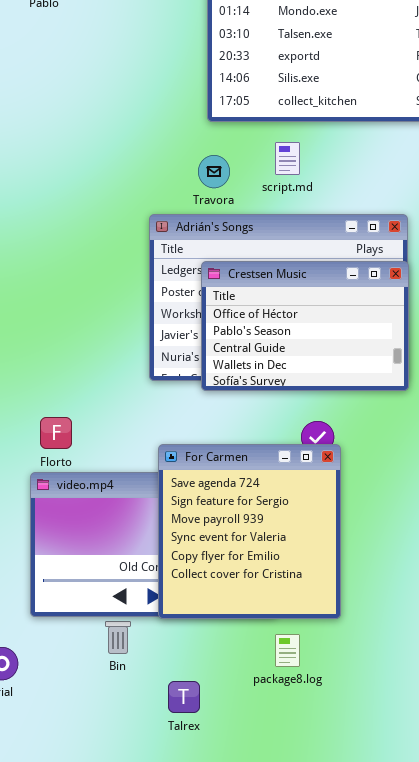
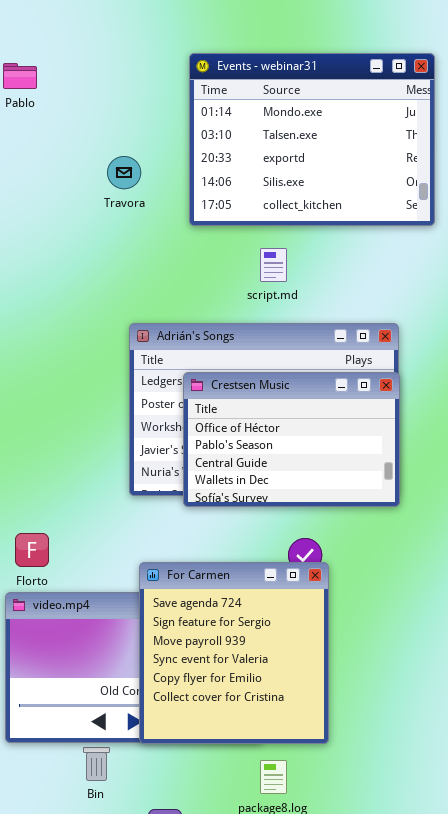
Travora: [198,155,230,188] -> [107,156,141,189], moved

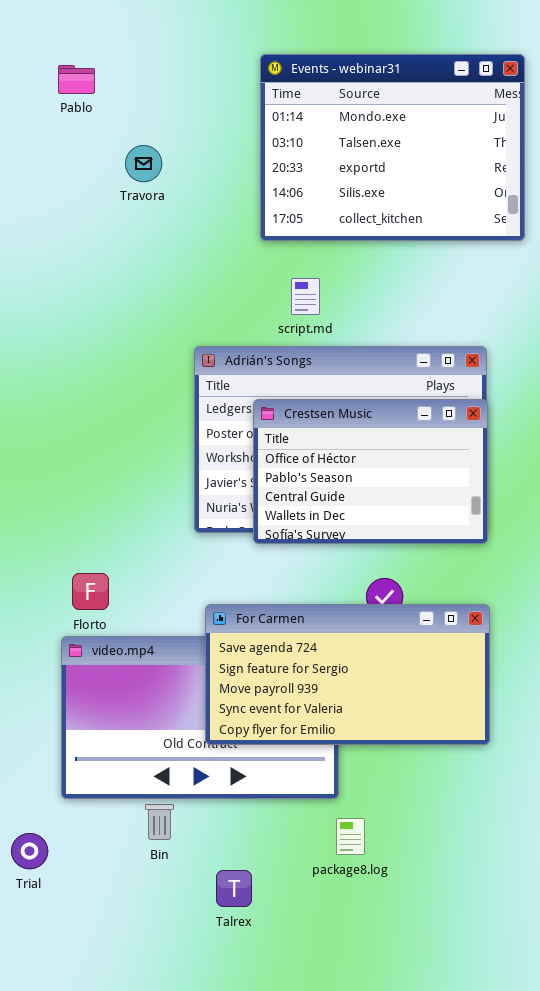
Travora: [107,156,141,189] -> [125,145,162,182], moved
script.md: [260,248,287,282] -> [291,278,320,315], moved
For Carmen: [139,562,329,744] -> [205,604,490,745], resized

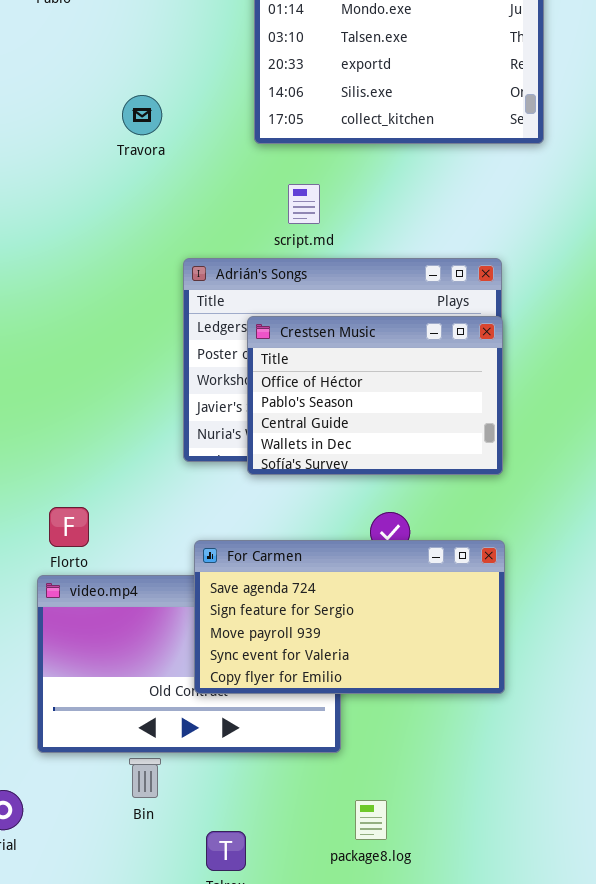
Travora: [125,145,162,182] -> [122,95,162,135], moved
package8.log: [336,818,365,855] -> [355,800,387,840], moved

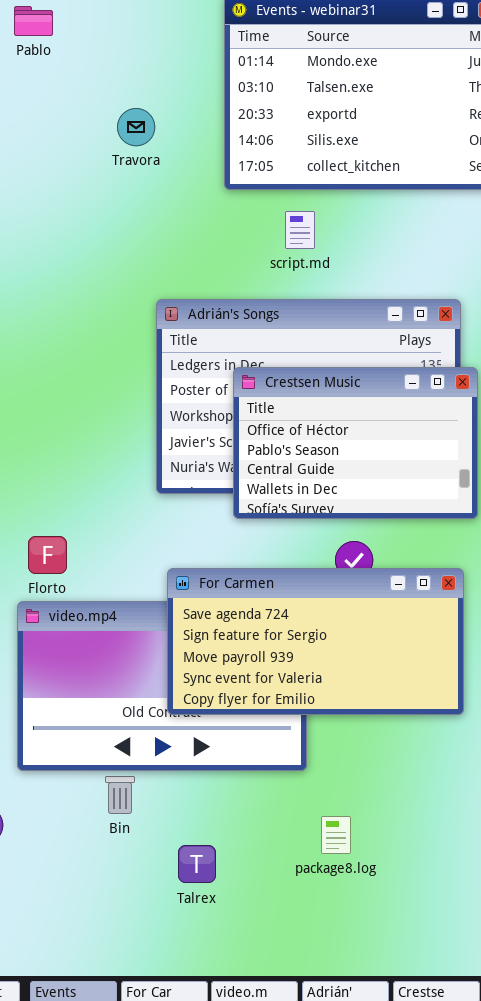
Travora: [122,95,162,135] -> [117,108,155,146], moved
script.md: [288,184,320,224] -> [285,211,315,249], moved
Crestsen Music: [247,316,503,475] -> [233,367,478,519], moved

